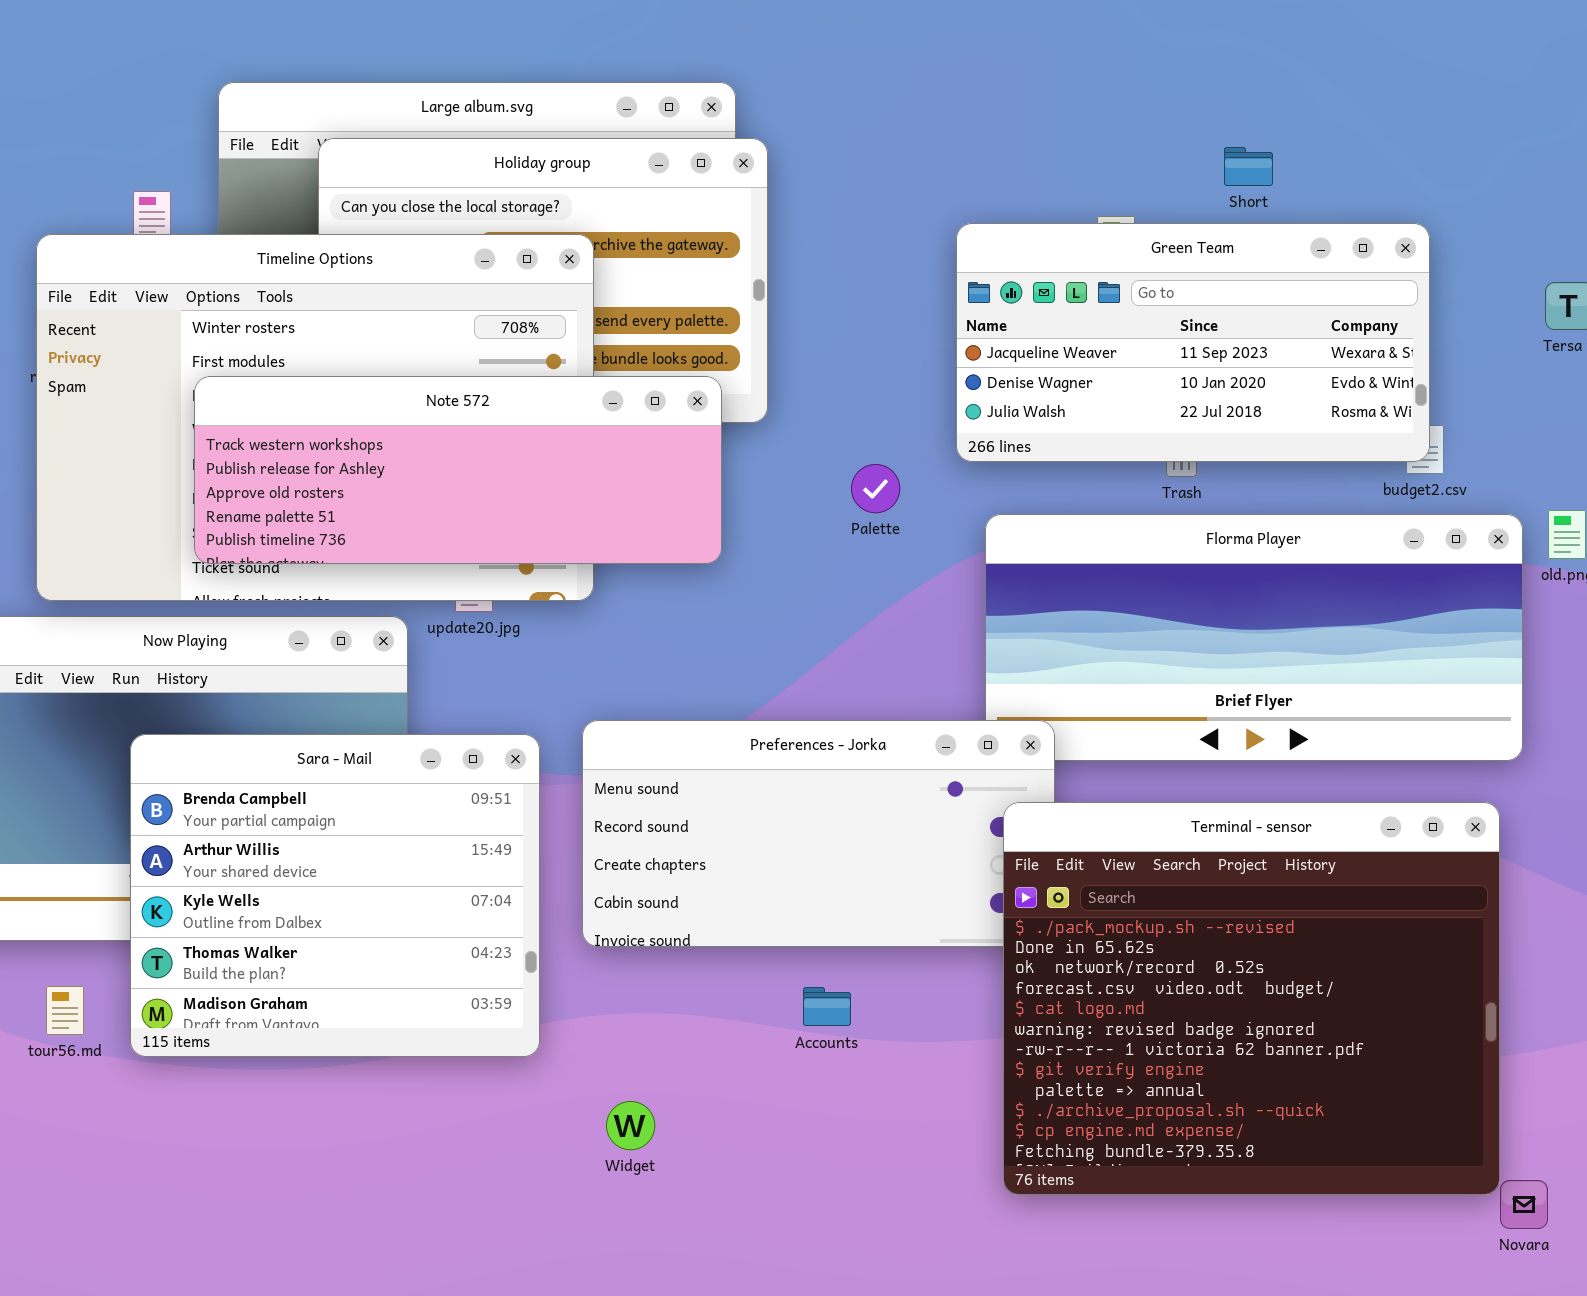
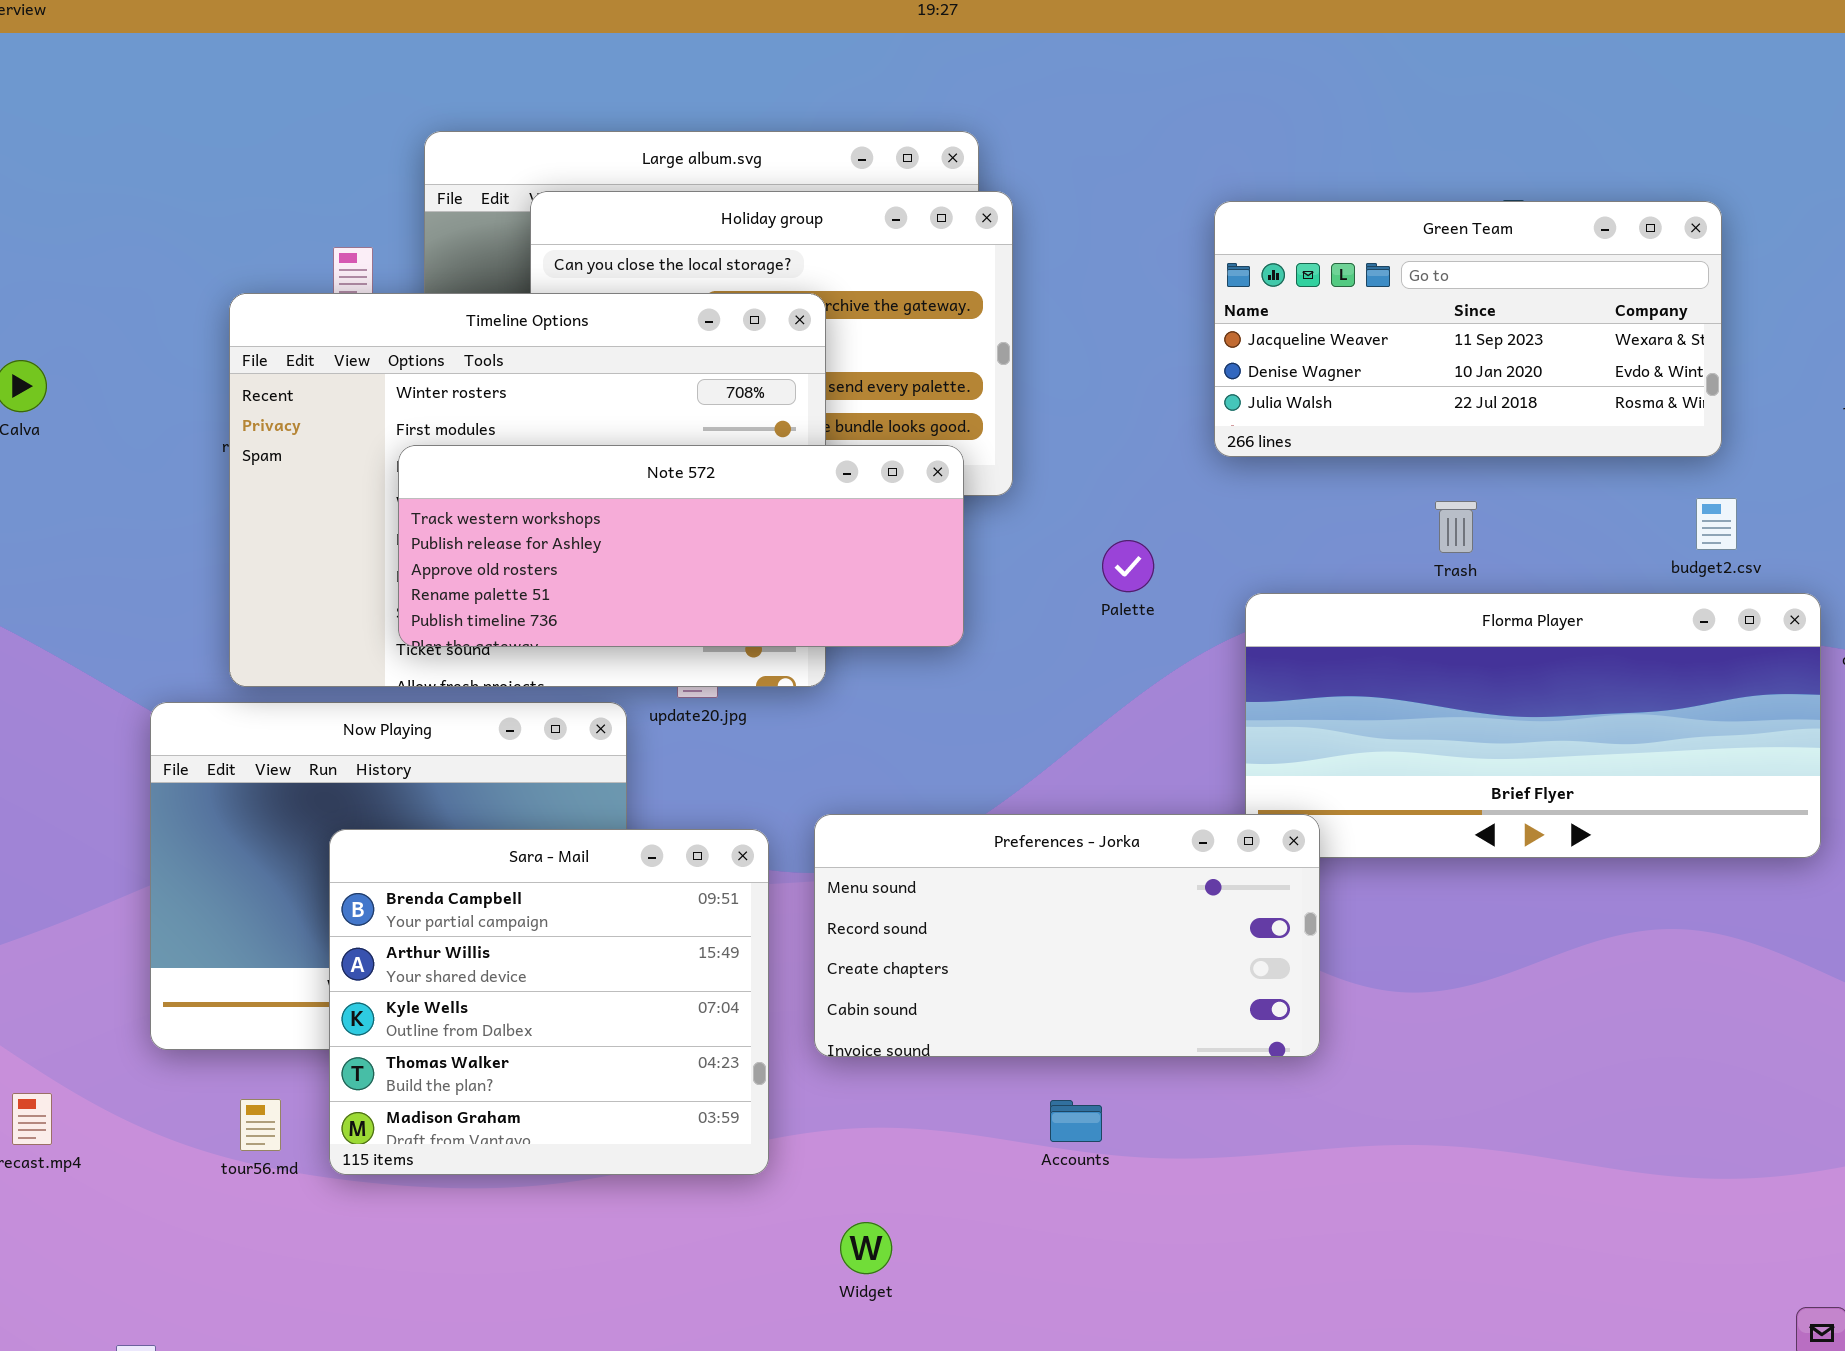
Green Team: [956,223,1430,462] -> [1214,201,1722,457], moved
Terminal - sensor: [1003,802,1500,1195] -> none, closed

